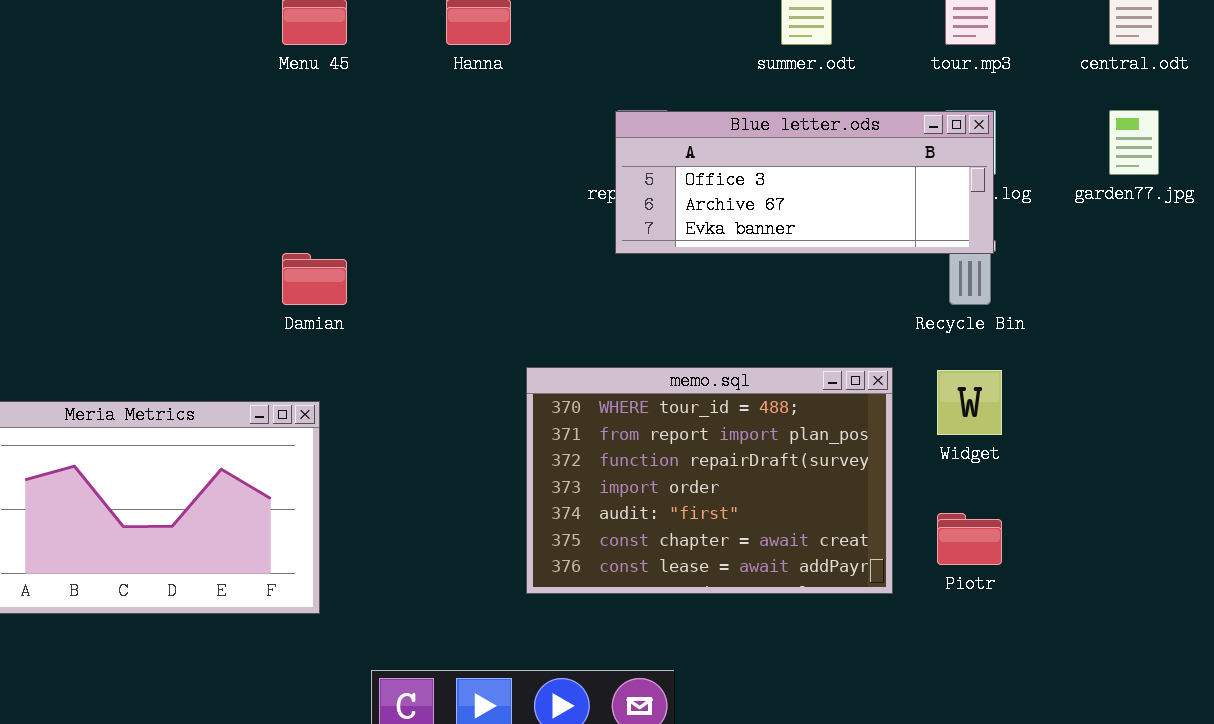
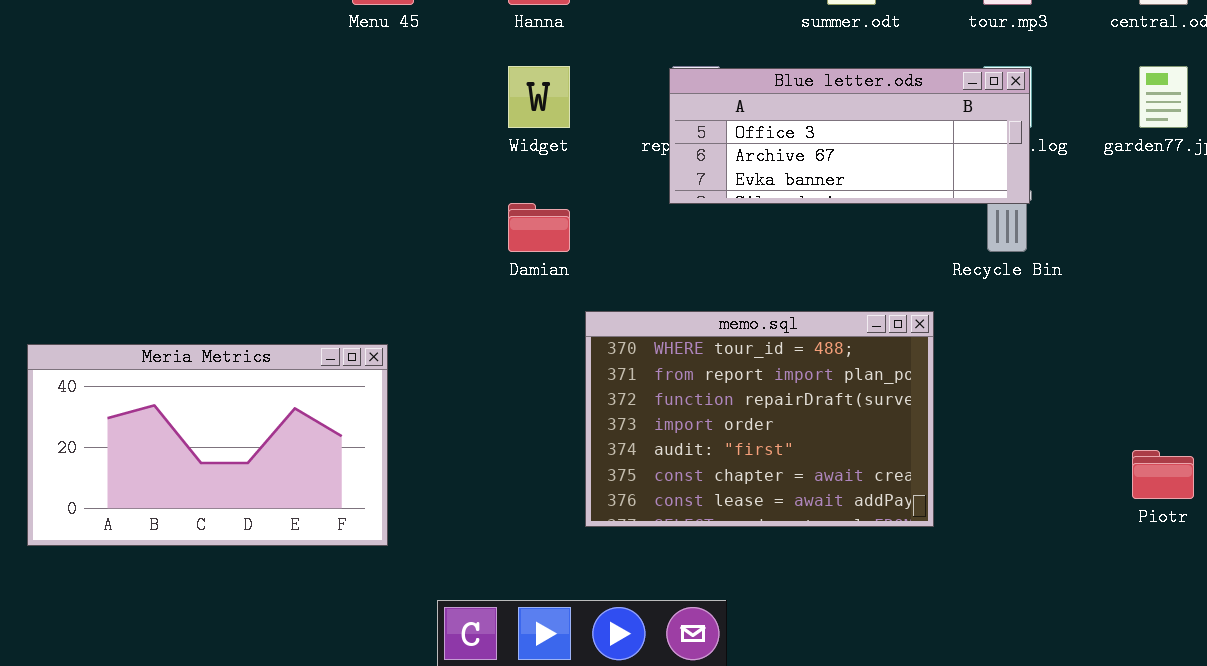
Damian: [282,253,347,305] -> [508,203,570,252], moved
Widget: [937,370,1002,435] -> [508,66,570,128], moved
Piotr: [937,513,1002,565] -> [1132,450,1194,499], moved

